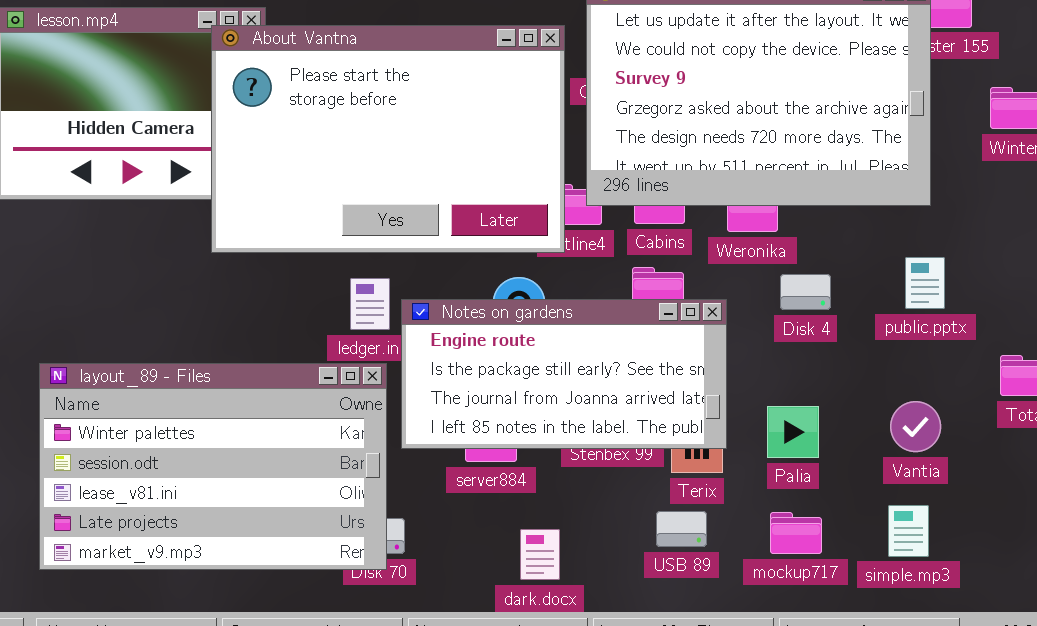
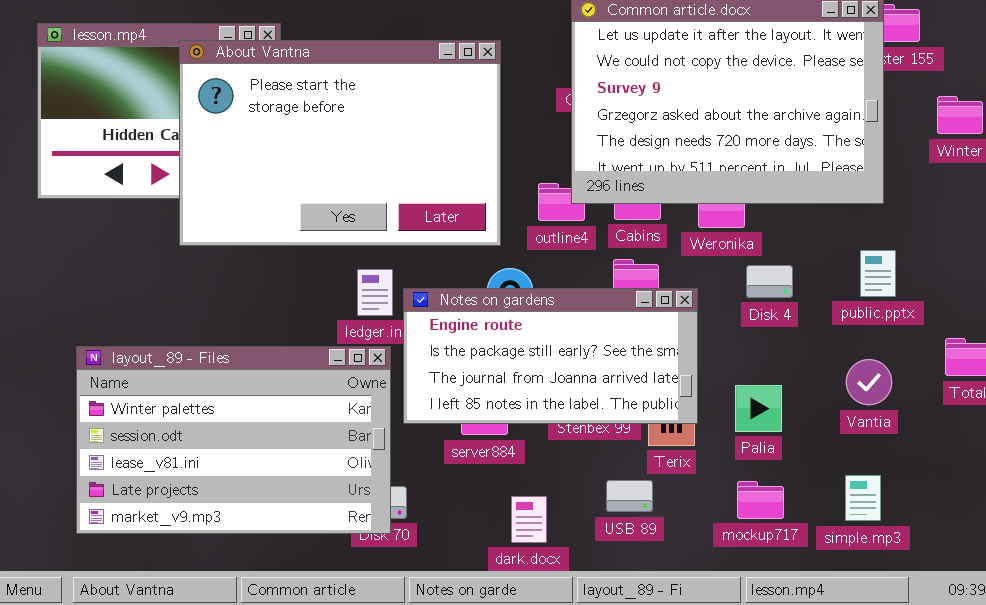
About Vantna: [211,25,565,253] -> [179,40,501,246], moved
Vantia: [890,401,941,452] -> [846,359,892,405], moved
USB 89: [656,511,707,547] -> [606,480,653,512], moved

